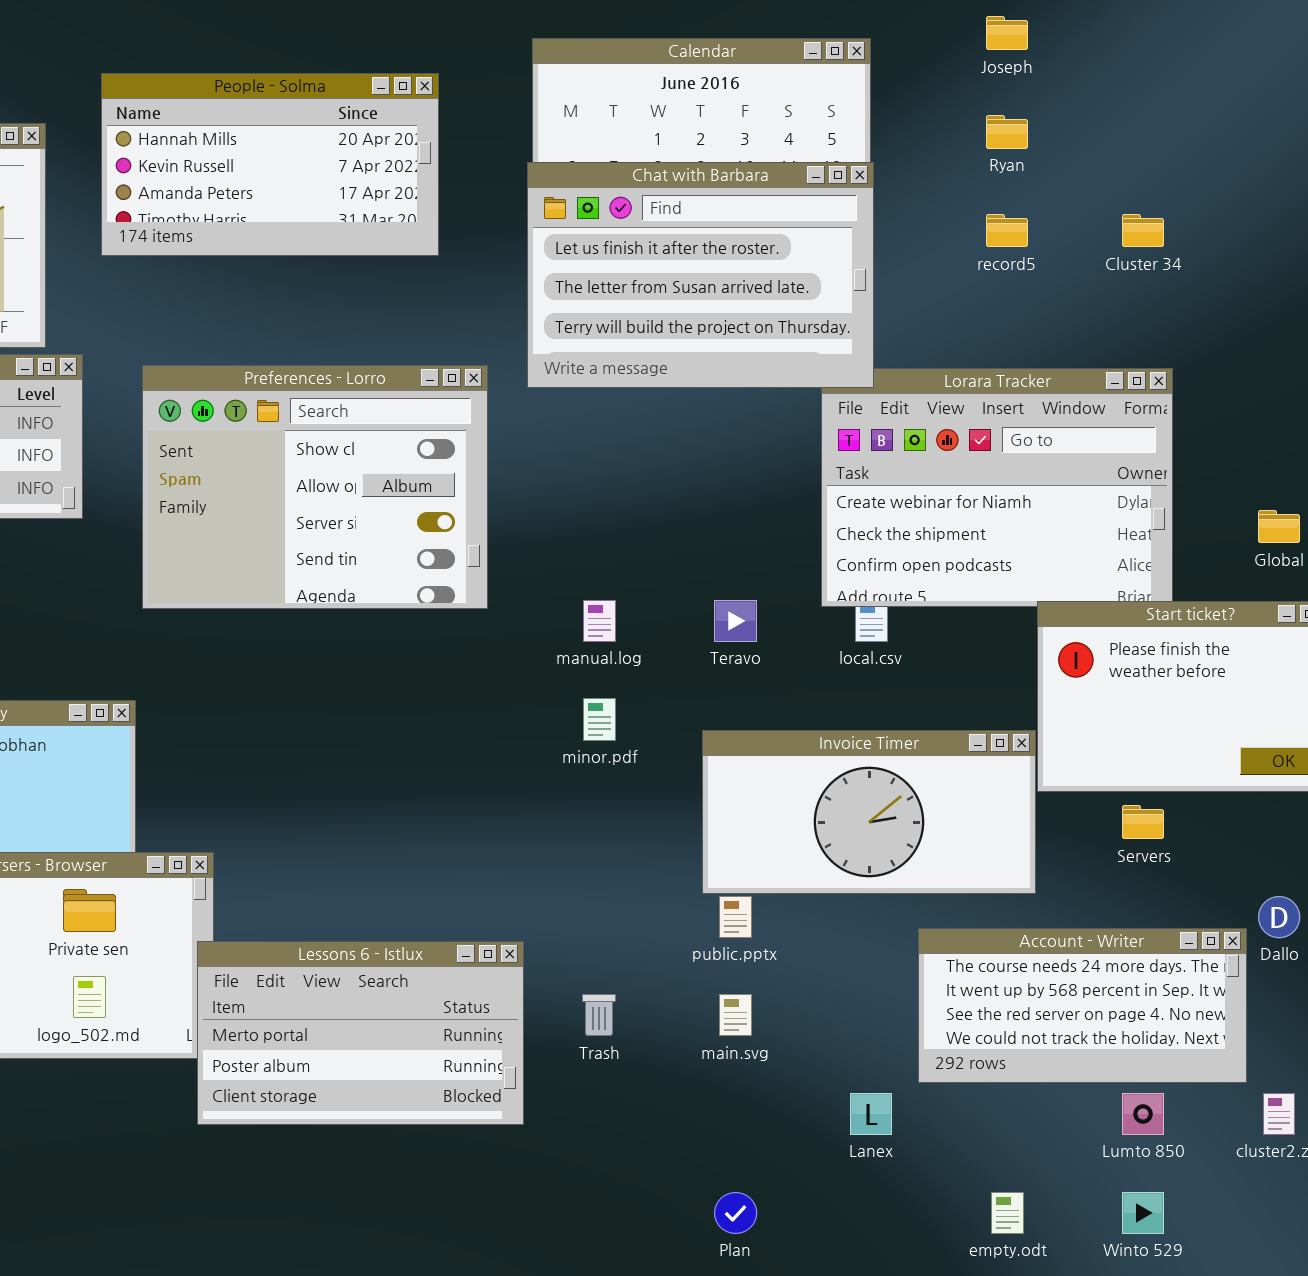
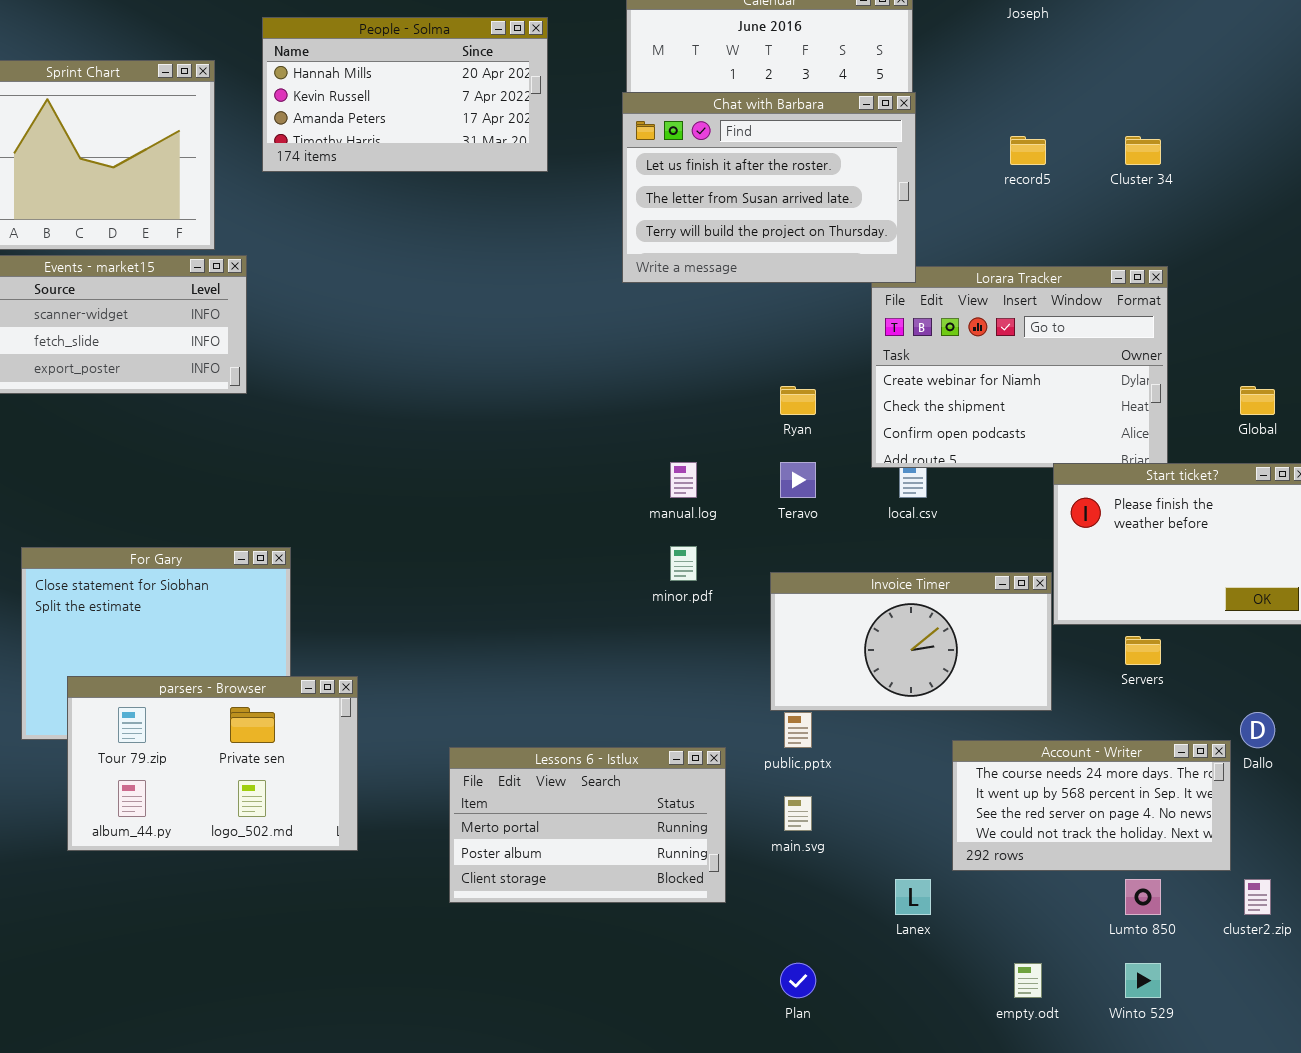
Ryan: [986,115,1028,149] -> [780,386,816,415], moved
Preferences - Lorro: [142,365,488,609] -> none, closed
Lessons 6 - Istlux: [197,941,524,1125] -> [449,747,726,903], moved

